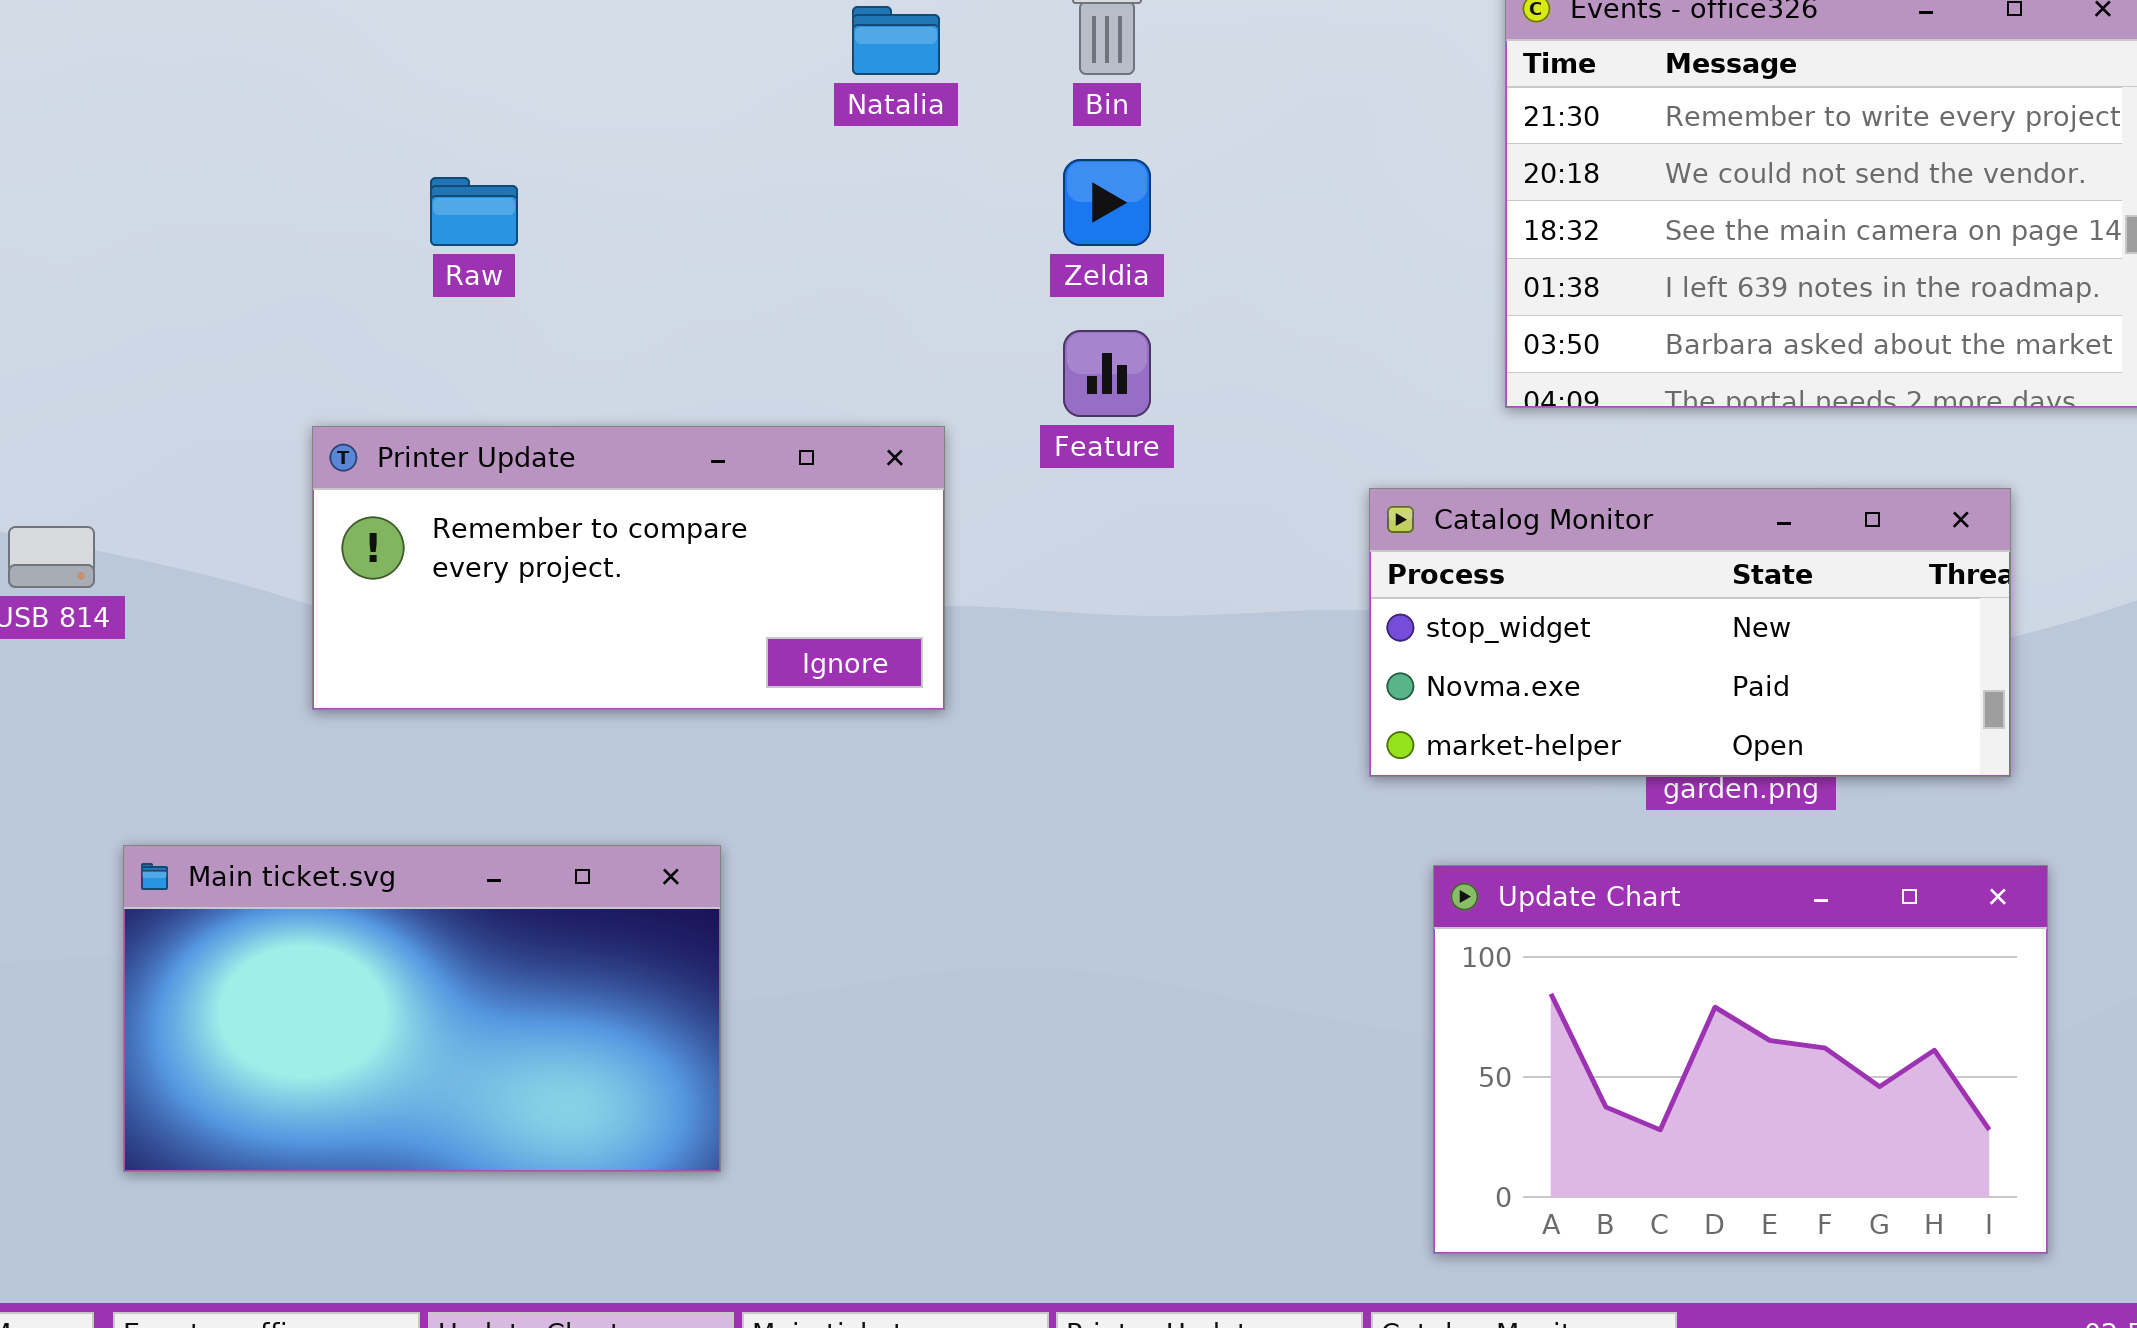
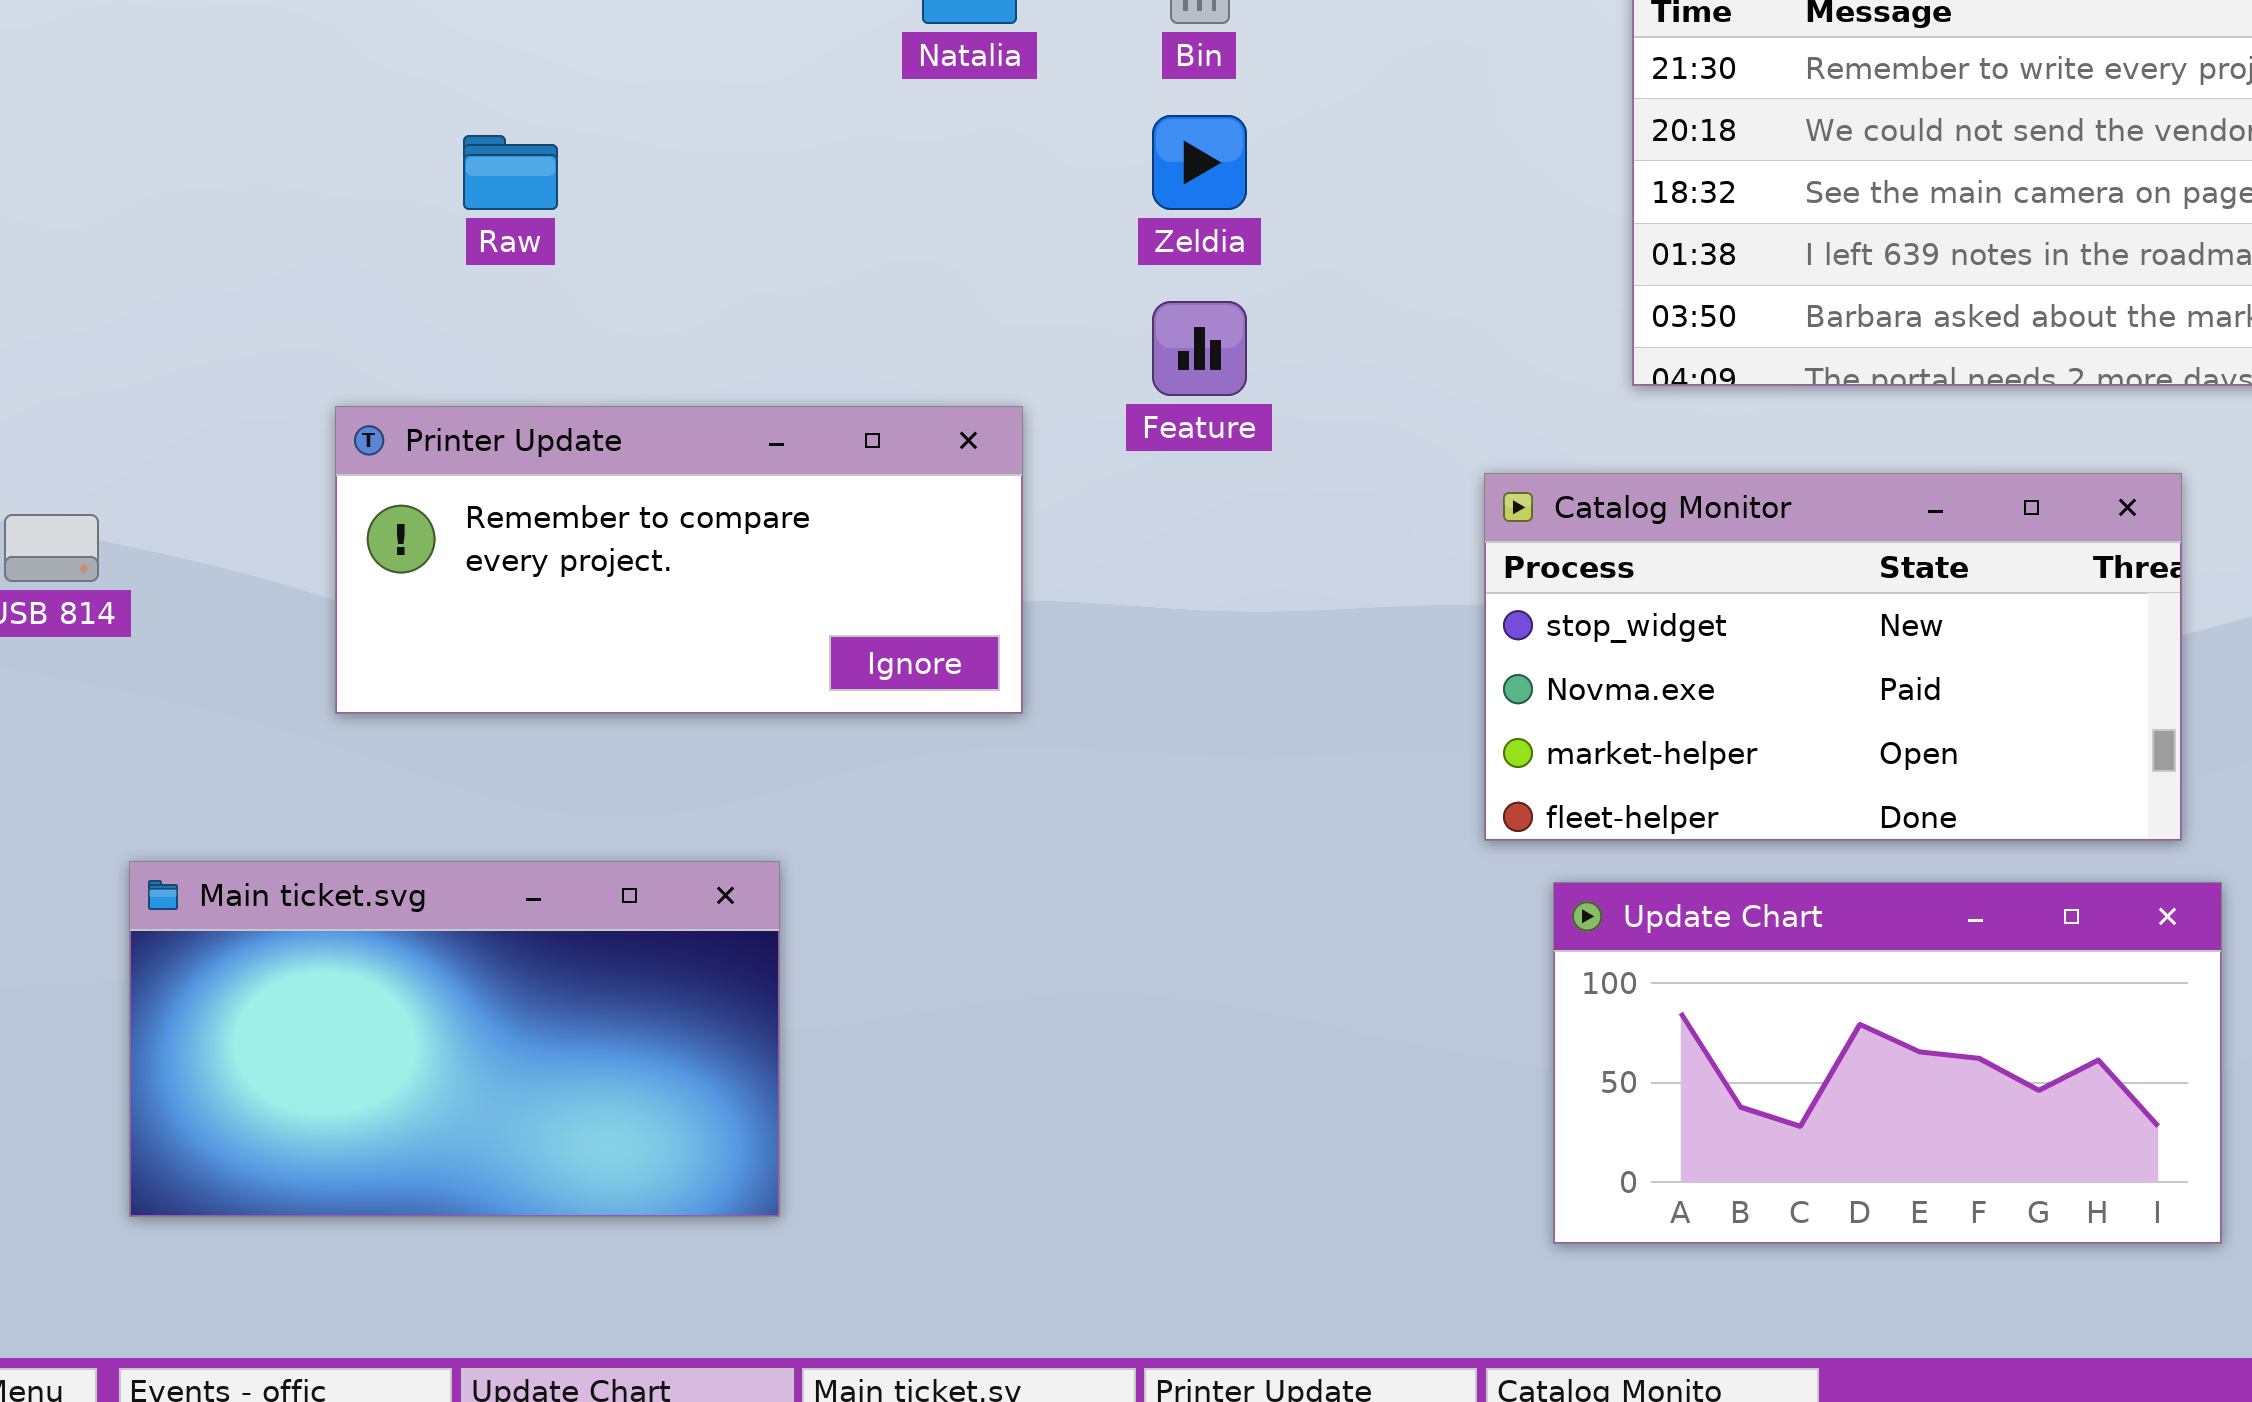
Catalog Monitor: [1369,488,2011,777] -> [1484,473,2182,841], resized
Update Chart: [1433,865,2048,1254] -> [1553,882,2222,1244], resized

